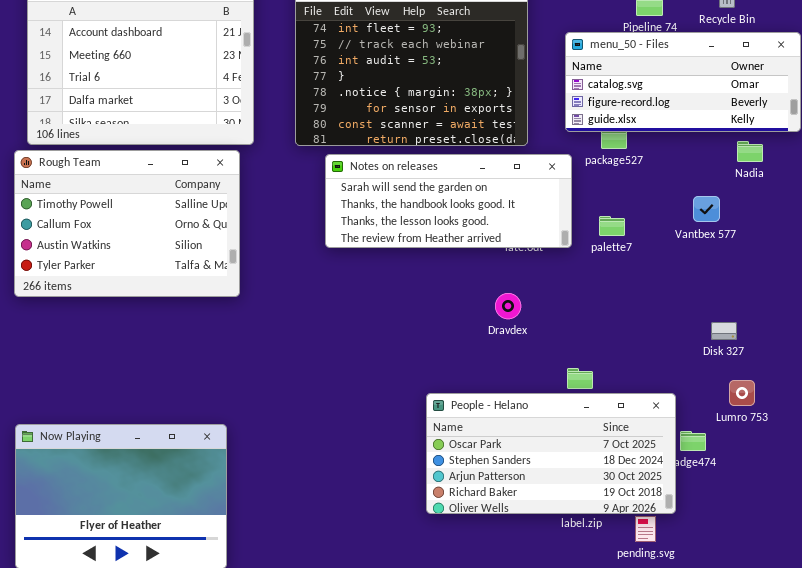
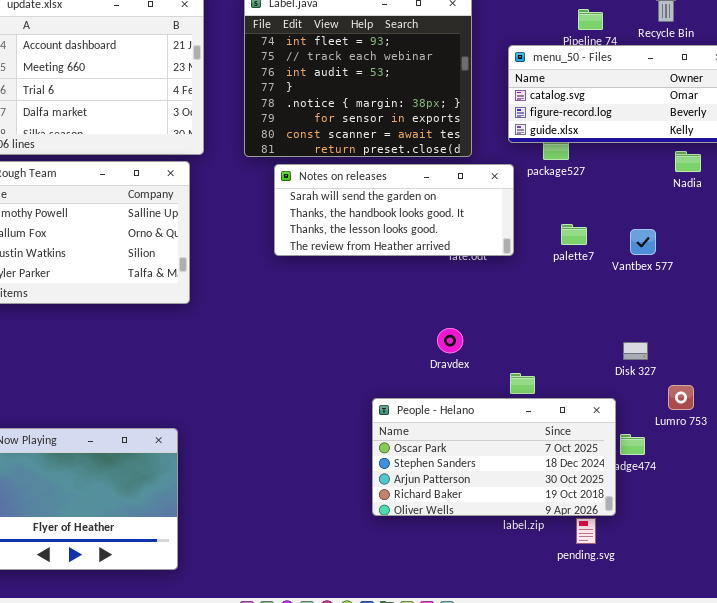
Vantbex 577: [693,196,720,222] -> [630,229,656,255], moved
palette7: [599,216,625,236] -> [561,224,587,245], moved
Dravdex: [495,293,521,319] -> [437,328,463,353], moved
Disk 327: [711,322,737,340] -> [623,342,648,360], moved

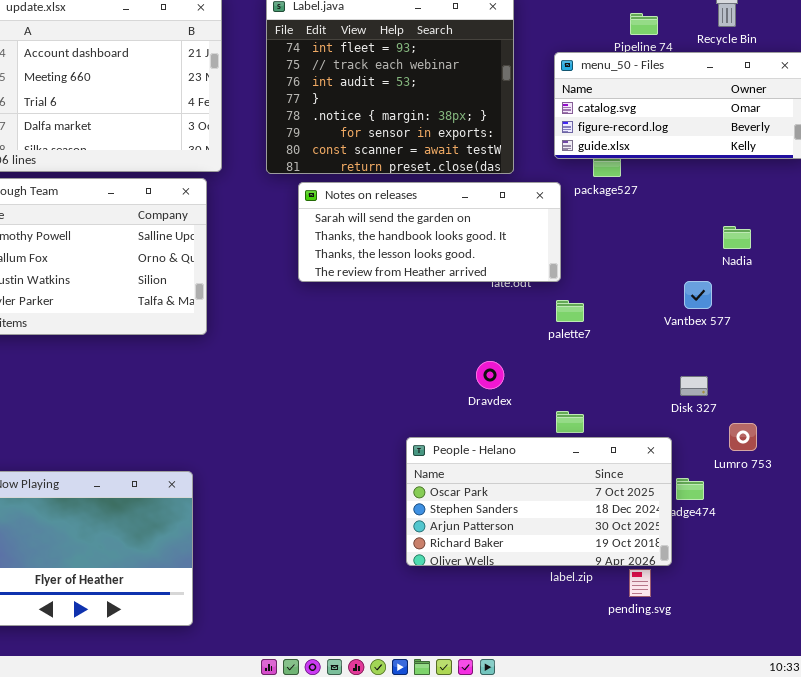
Nadia: [675,151,701,172] -> [723,226,751,249], moved
palette7: [561,224,587,245] -> [556,300,584,322], moved
Vantbex 577: [630,229,656,255] -> [684,281,712,309], moved

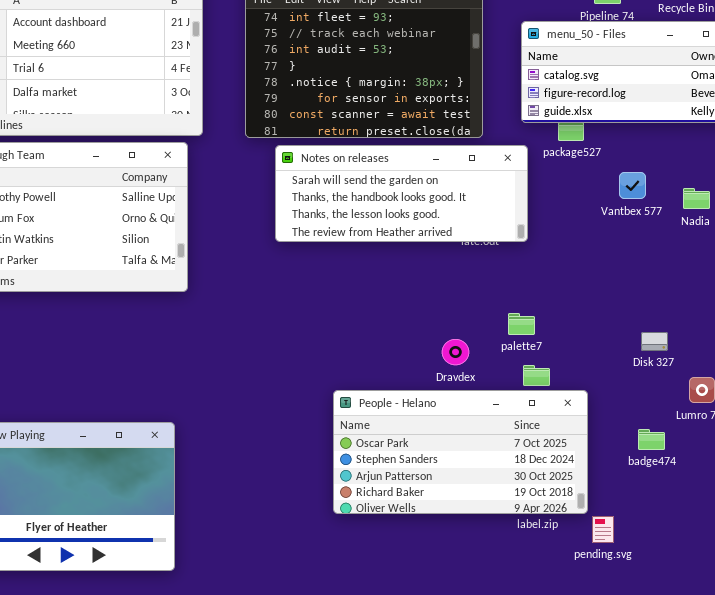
Vantbex 577: [684,281,712,309] -> [619,172,646,199], moved
palette7: [556,300,584,322] -> [508,313,535,335], moved
Dravdex: [476,361,504,389] -> [442,339,469,365], moved
People - Helano: [406,437,672,566] -> [333,390,588,514], moved

